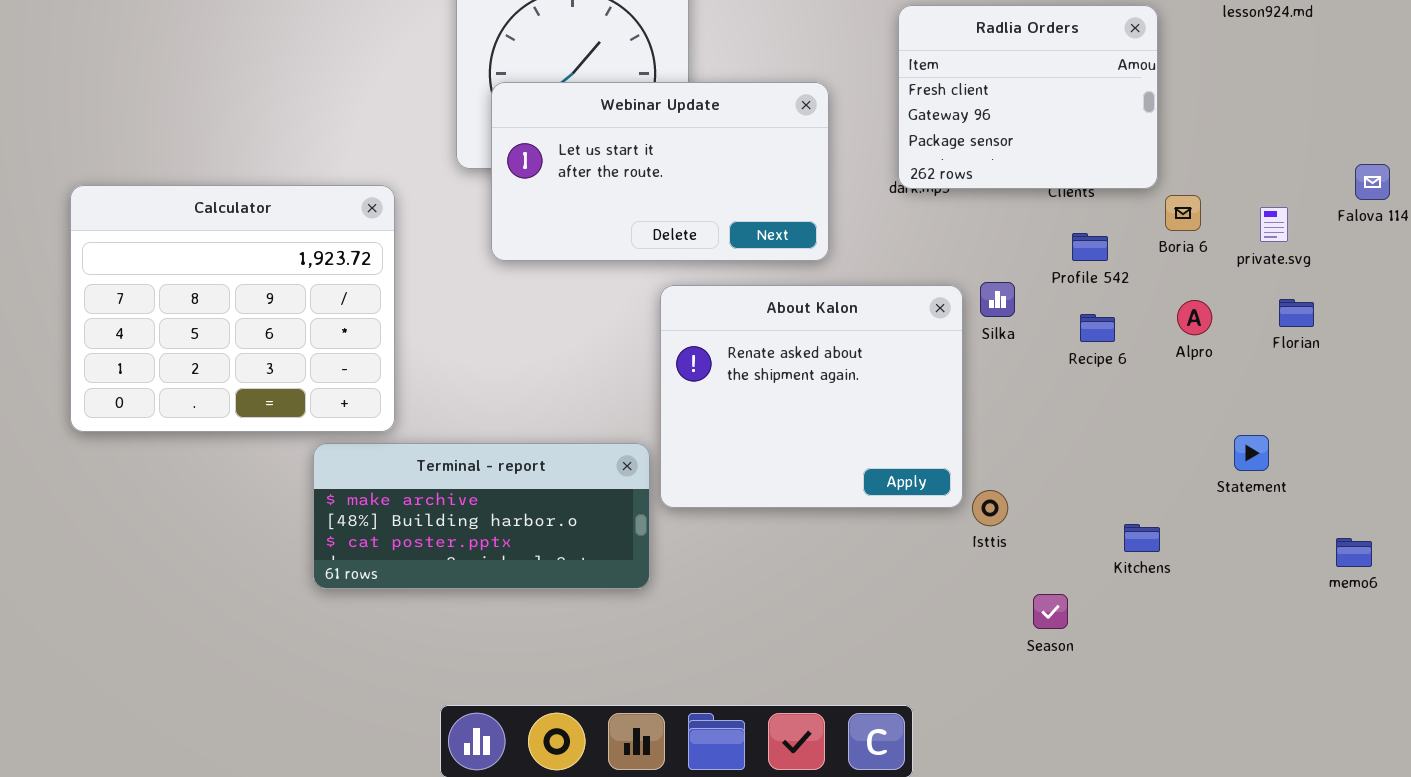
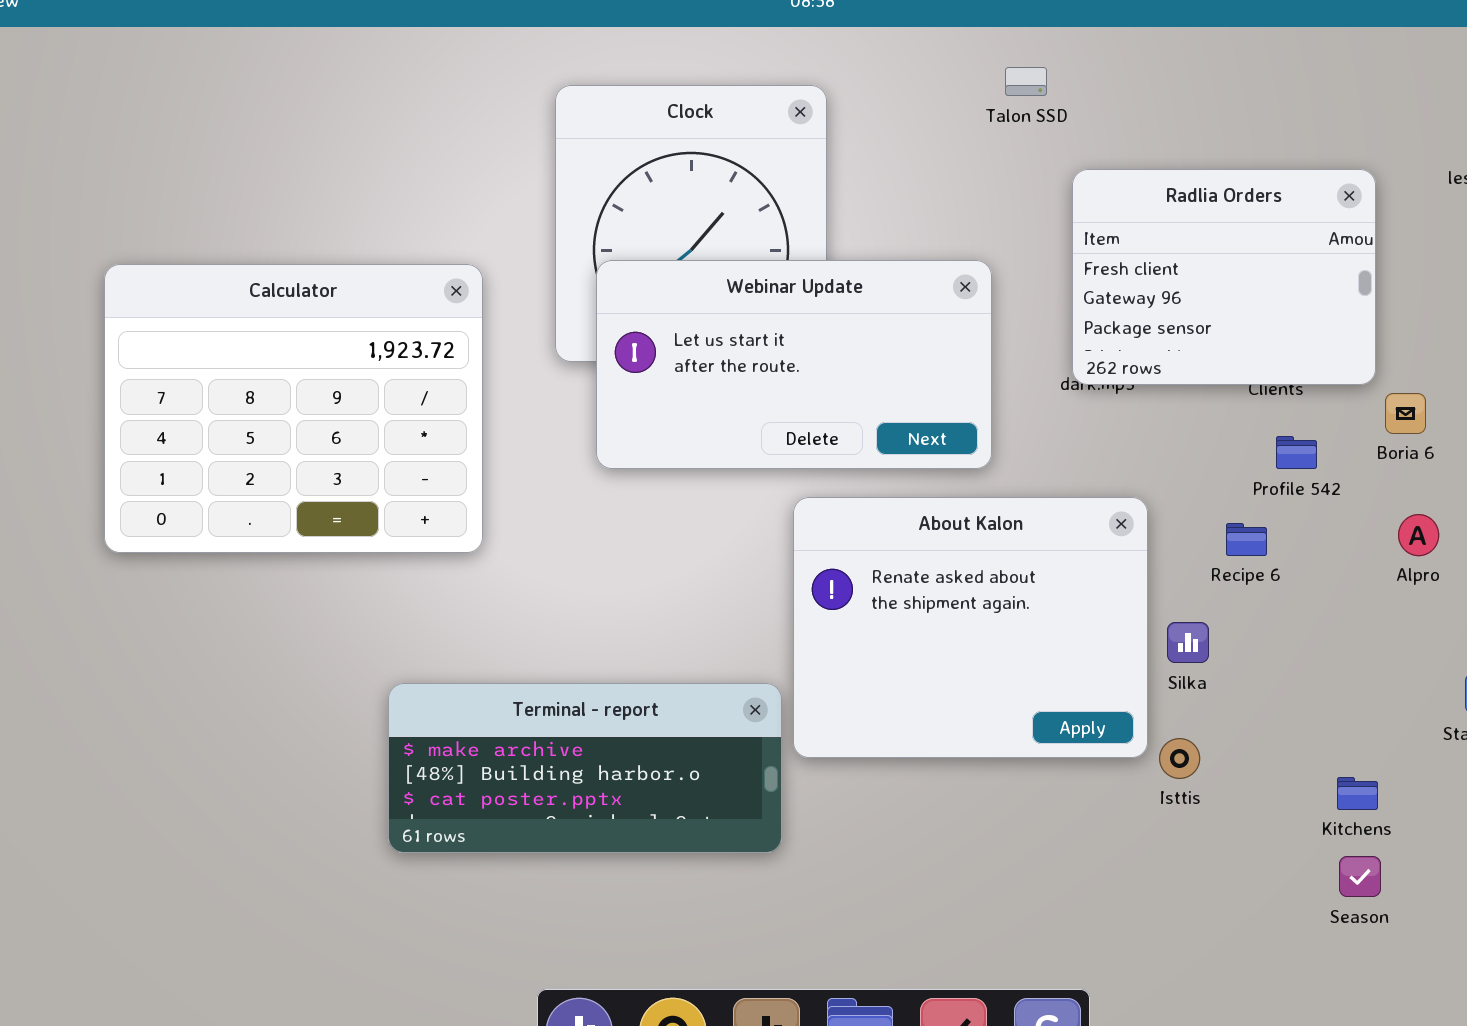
Calculator: [70,185,395,432] -> [104,264,483,553], moved
Silka: [980,282,1015,317] -> [1167,622,1209,663], moved
Recipe 6: [1080,314,1115,342] -> [1226,523,1267,556], moved
Season: [1033,594,1068,629] -> [1339,856,1381,897], moved

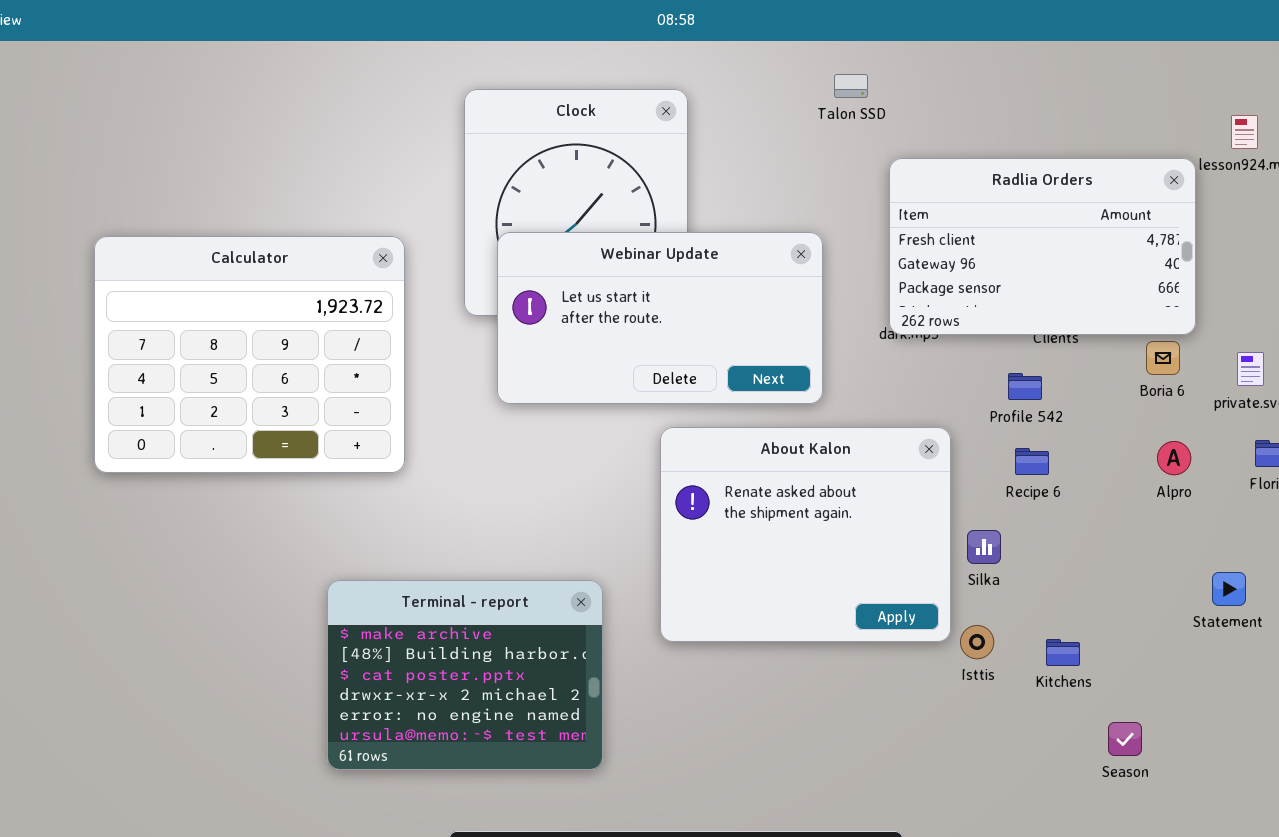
Radlia Orders: [1072,169,1376,385] -> [889,158,1196,335], resized
Profile 542: [1276,436,1317,469] -> [1008,373,1042,400], moved
Terminal - report: [388,683,782,853] -> [327,580,603,770], resized
Kitchens: [1337,777,1378,810] -> [1046,639,1080,666], moved

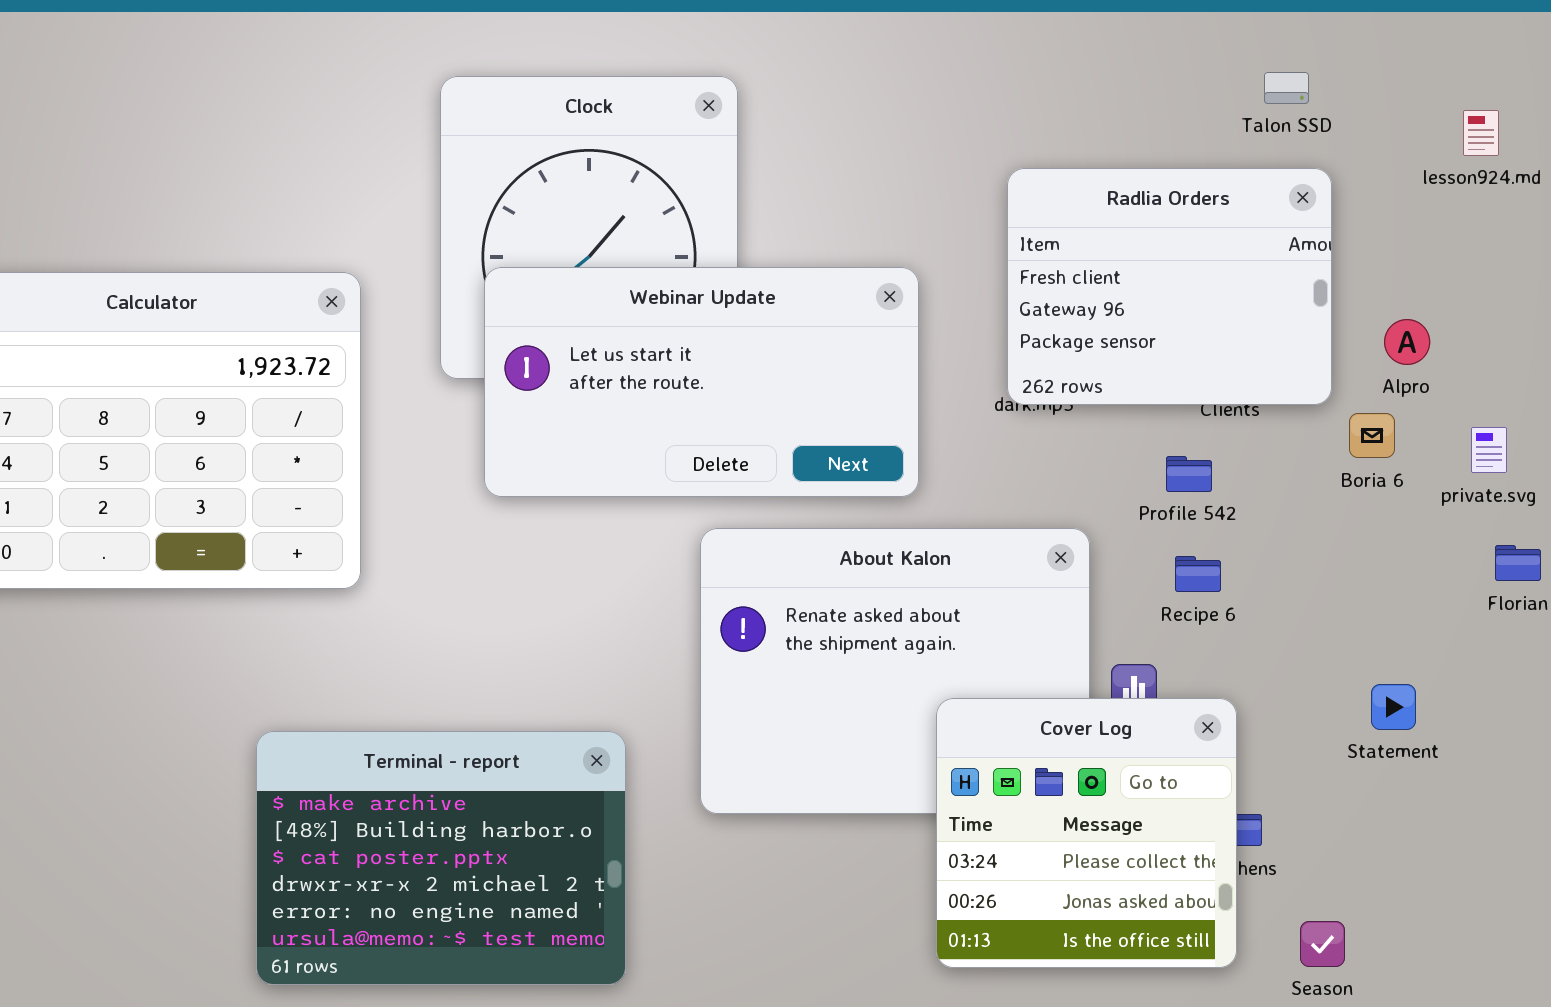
Talon SSD: [834,74,868,98] -> [1264,72,1309,104], moved
Radlia Orders: [889,158,1196,335] -> [1007,168,1332,405], resized
Alpro: [1157,441,1191,475] -> [1384,319,1430,365], moved
Cover Log: none -> [936,698,1237,968], opened
Statement: [1212,572,1246,606] -> [1371,684,1416,730], moved

